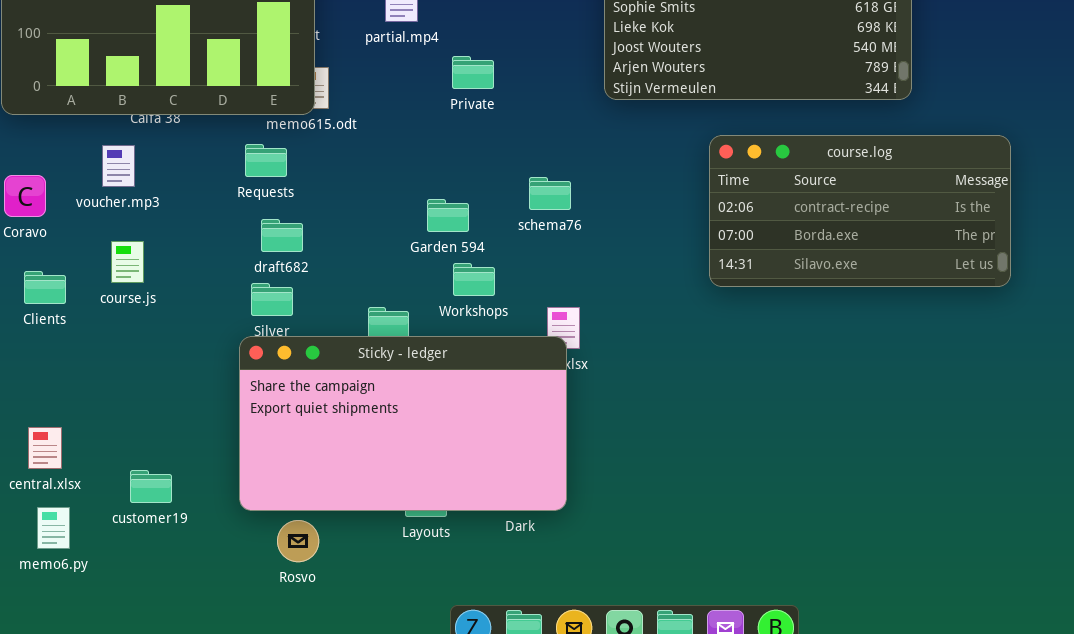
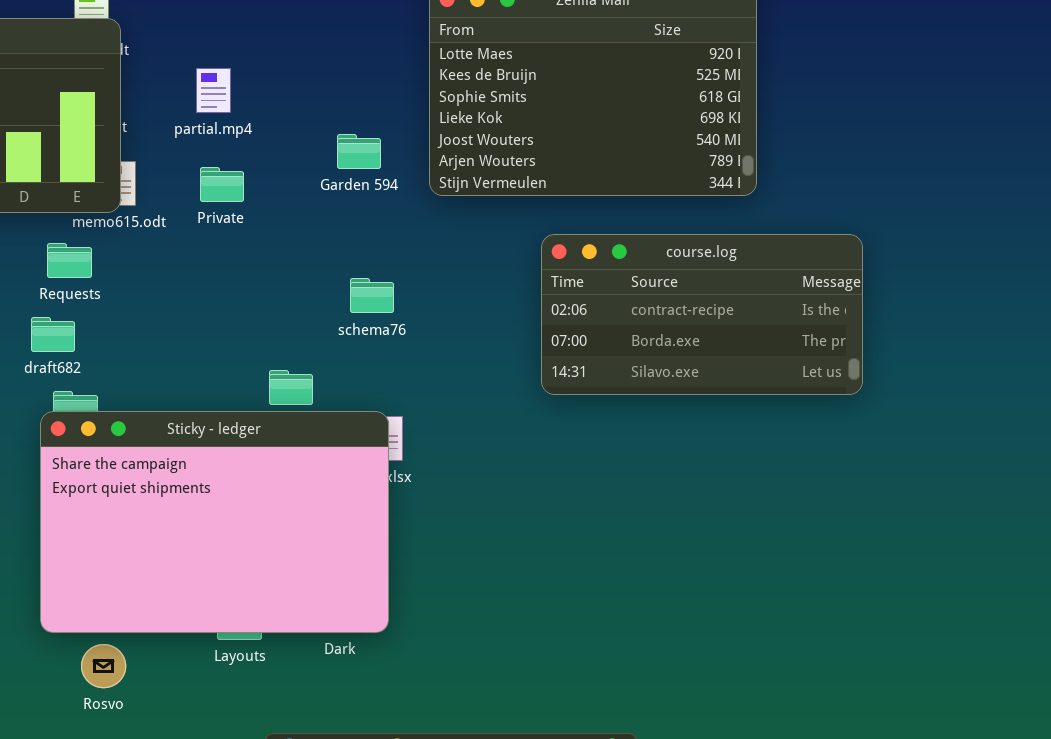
Private: [452,56,494,89] -> [200,167,244,202], moved
Garden 594: [427,199,469,232] -> [337,134,381,169], moved
draft682: [261,219,303,252] -> [31,317,75,352], moved
Sticky - ledger: [239,336,567,511] -> [40,411,389,633], resized

